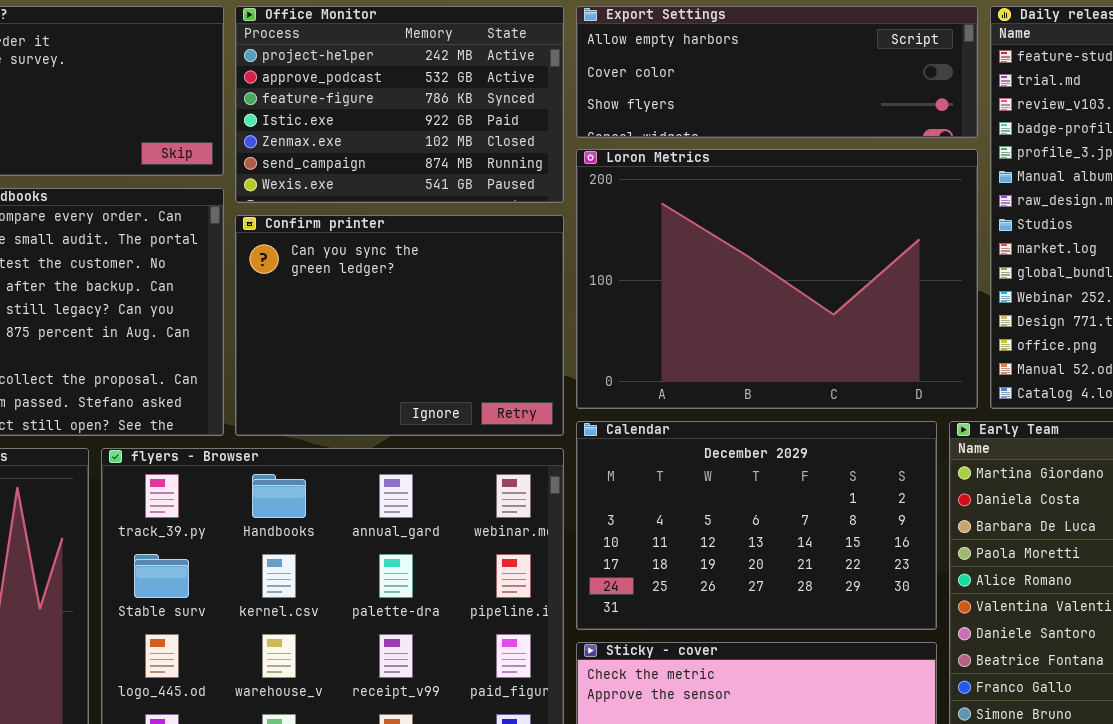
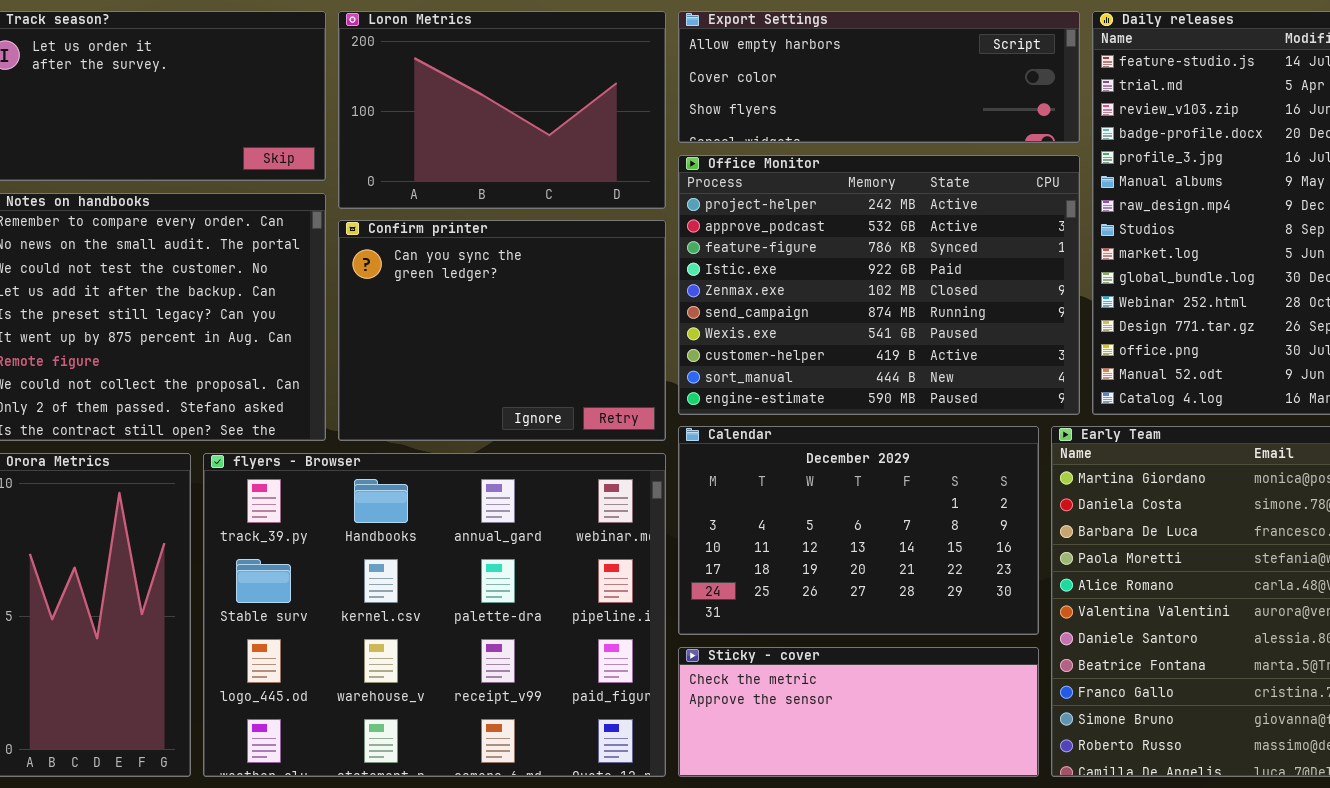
Office Monitor: [235,6,564,203] -> [678,155,1080,415], moved, resized
Loron Metrics: [576,149,978,409] -> [338,11,666,209], moved, resized

